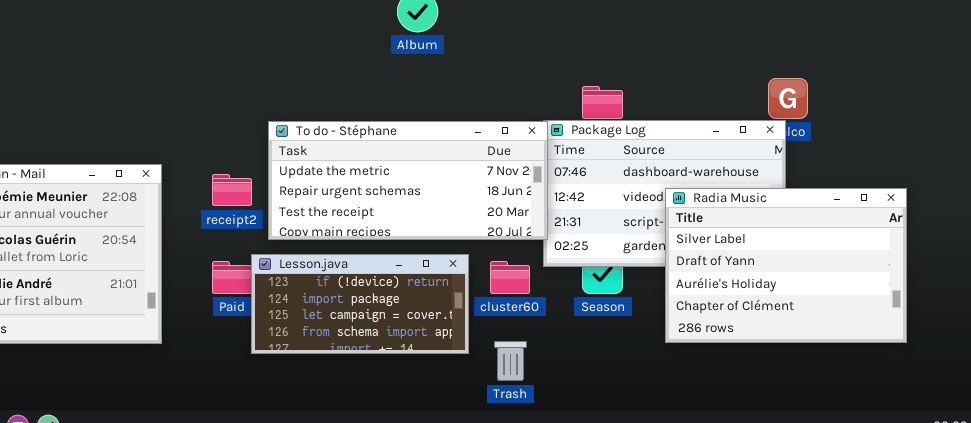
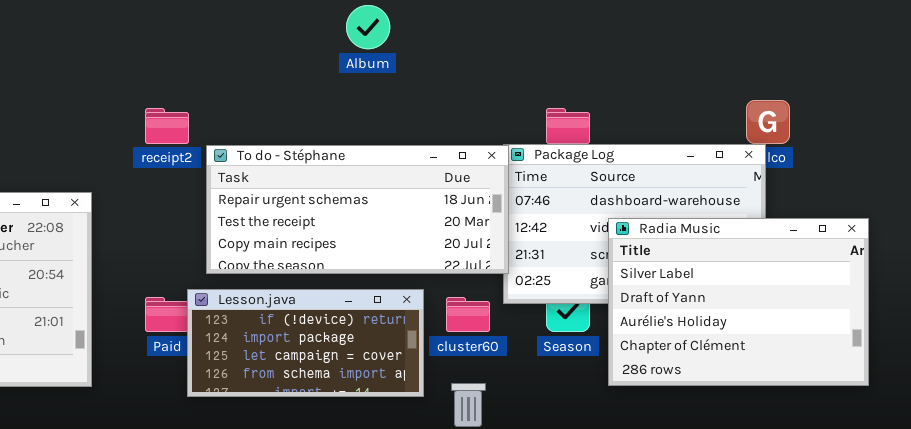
To do - Stéphane: [268,121,548,240] -> [206,145,509,274], scrolled down 1 row
receipt2: [212,174,252,206] -> [145,108,189,144], moved
Radia Music: [665,188,907,343] -> [608,218,869,386], moved

